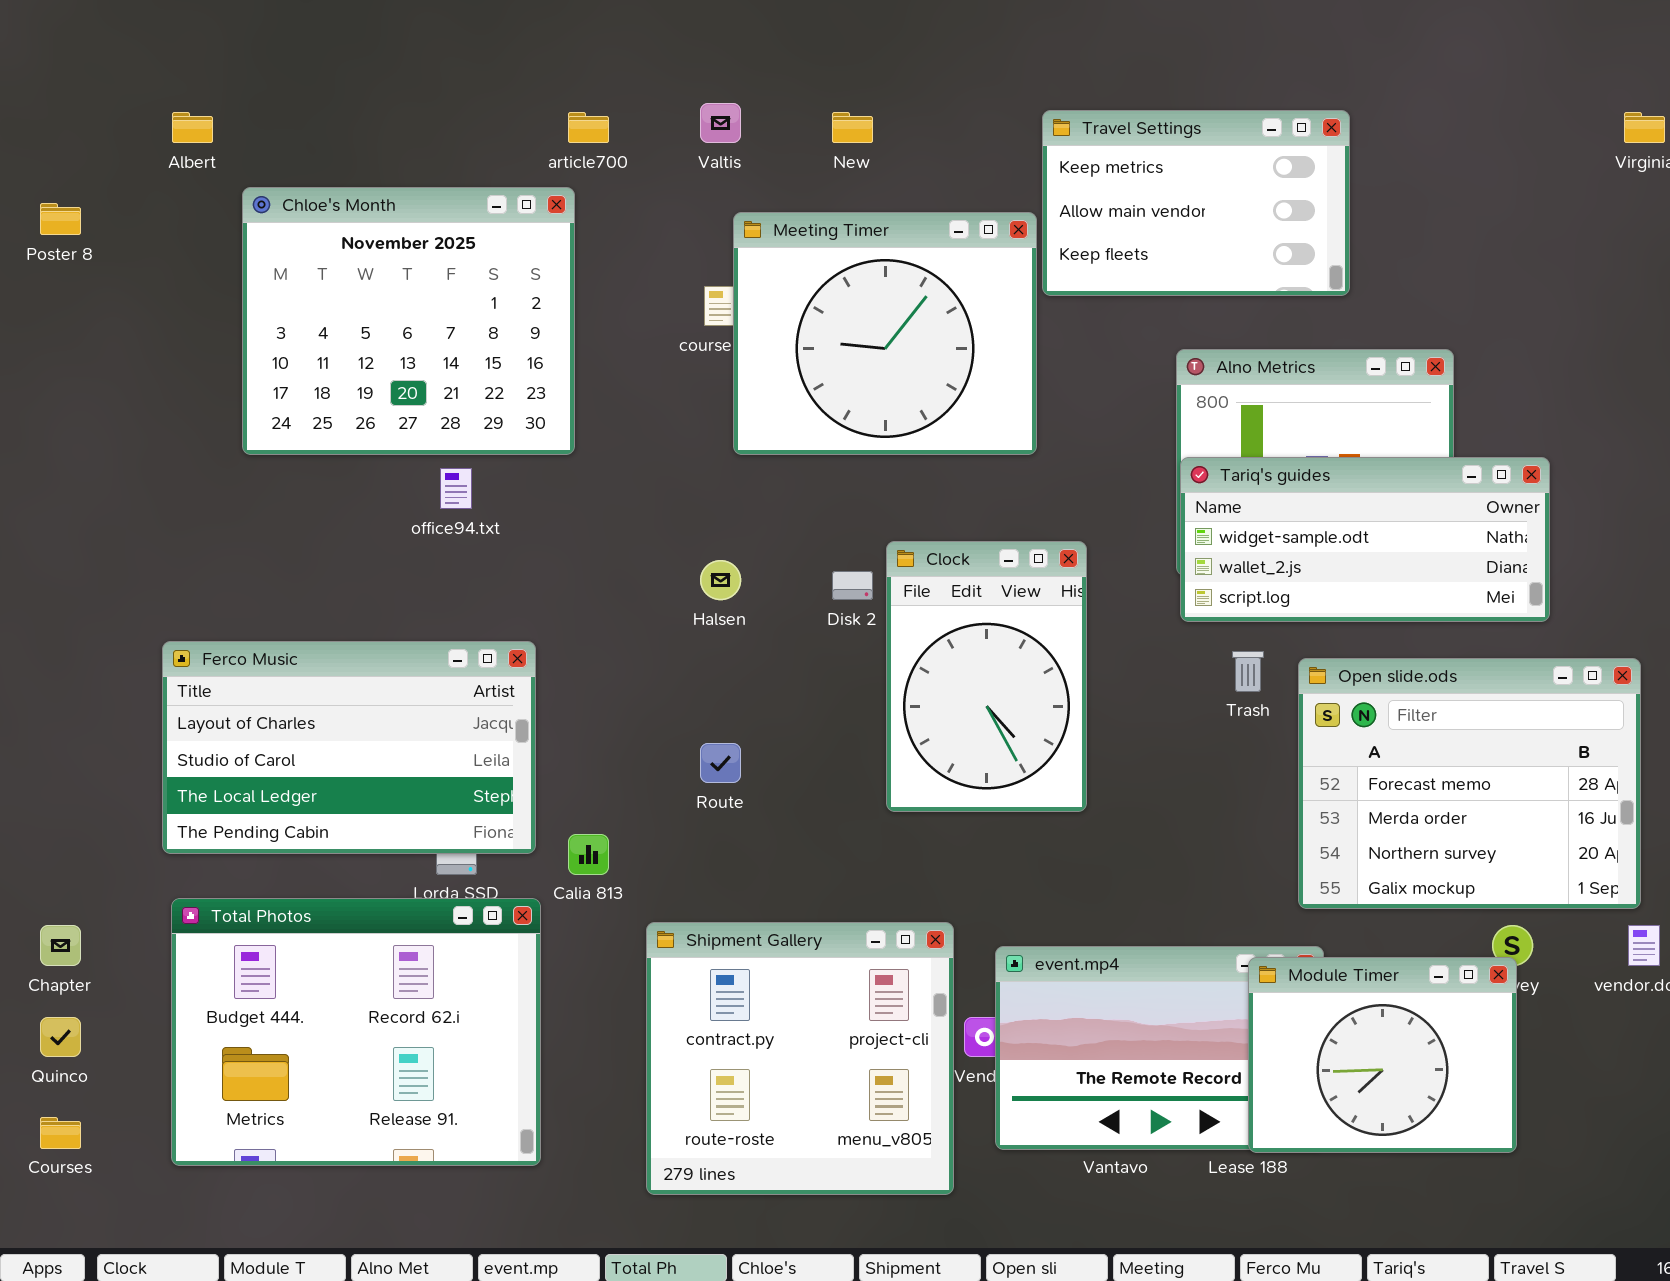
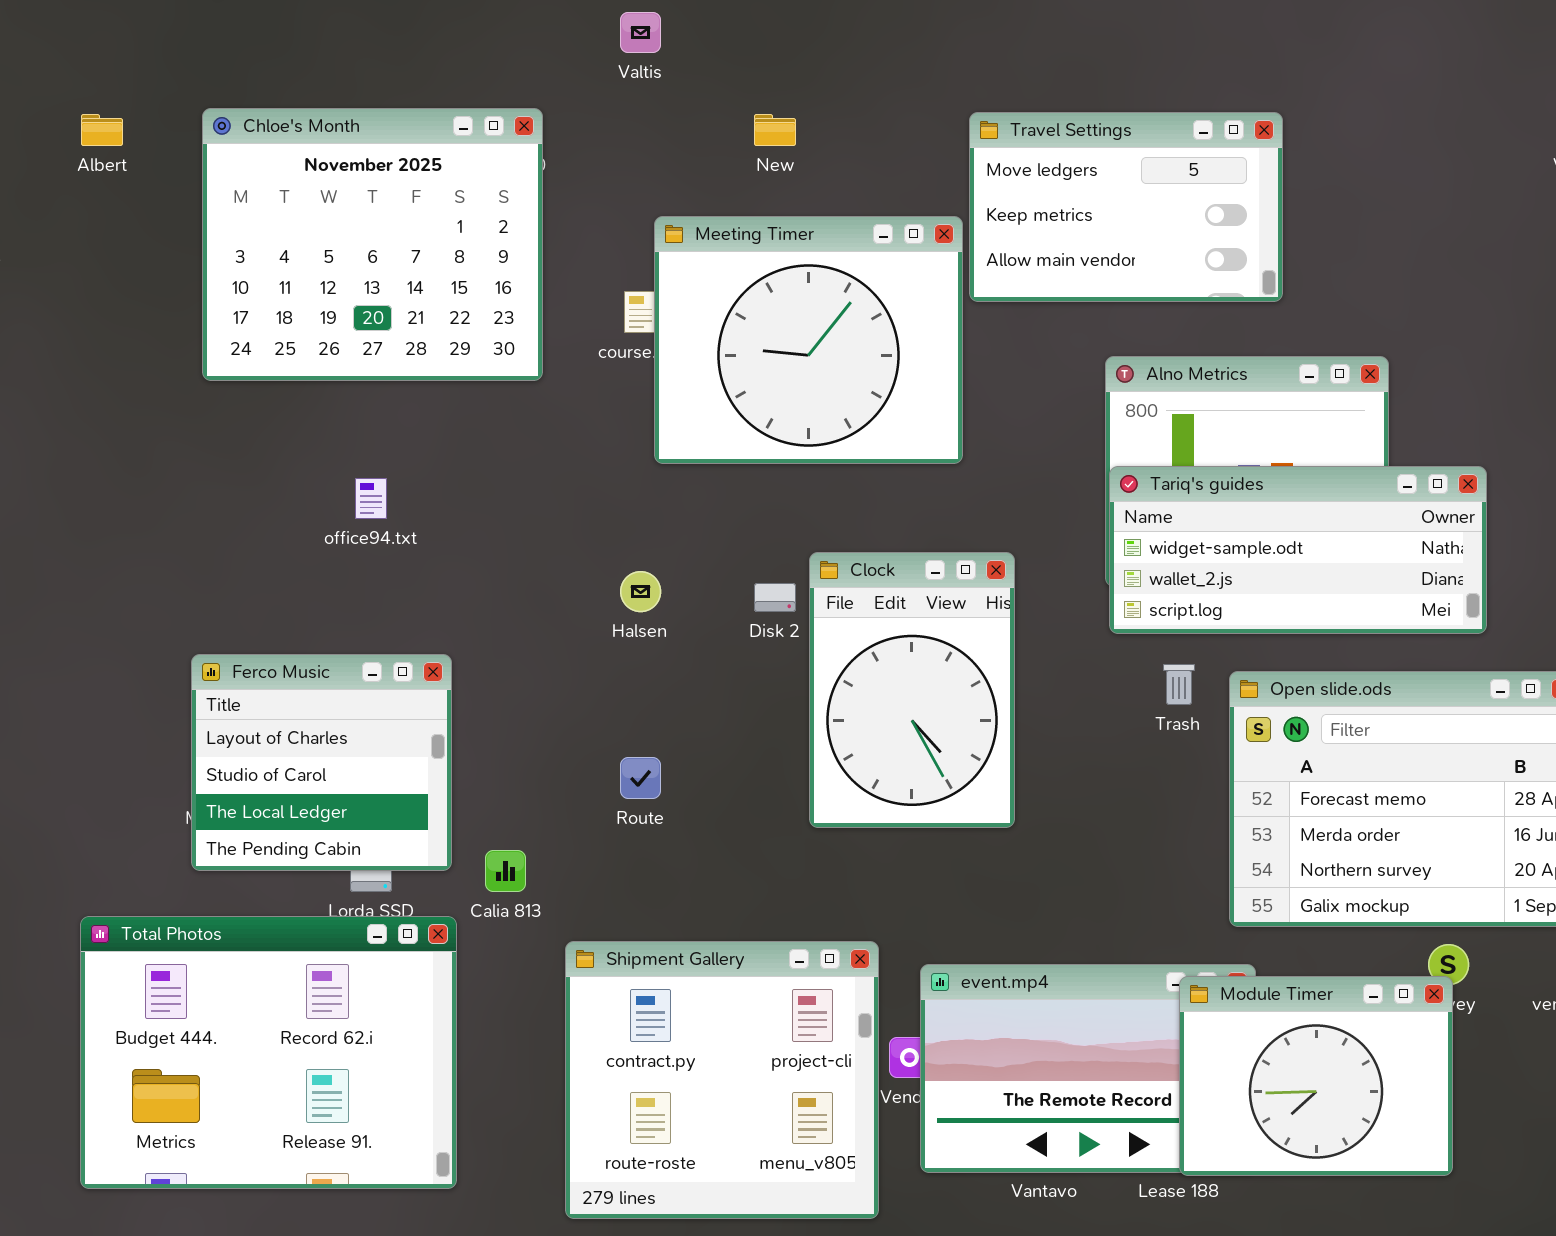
Valtis: [700,103,741,143] -> [620,12,661,53], moved
Travel Settings: [1042,110,1350,296] -> [969,112,1283,302], scrolled up 1 row
Chloe's Month: [242,187,575,455] -> [202,108,543,381], moved
Ferco Music: [162,641,536,854] -> [191,654,452,871], resized

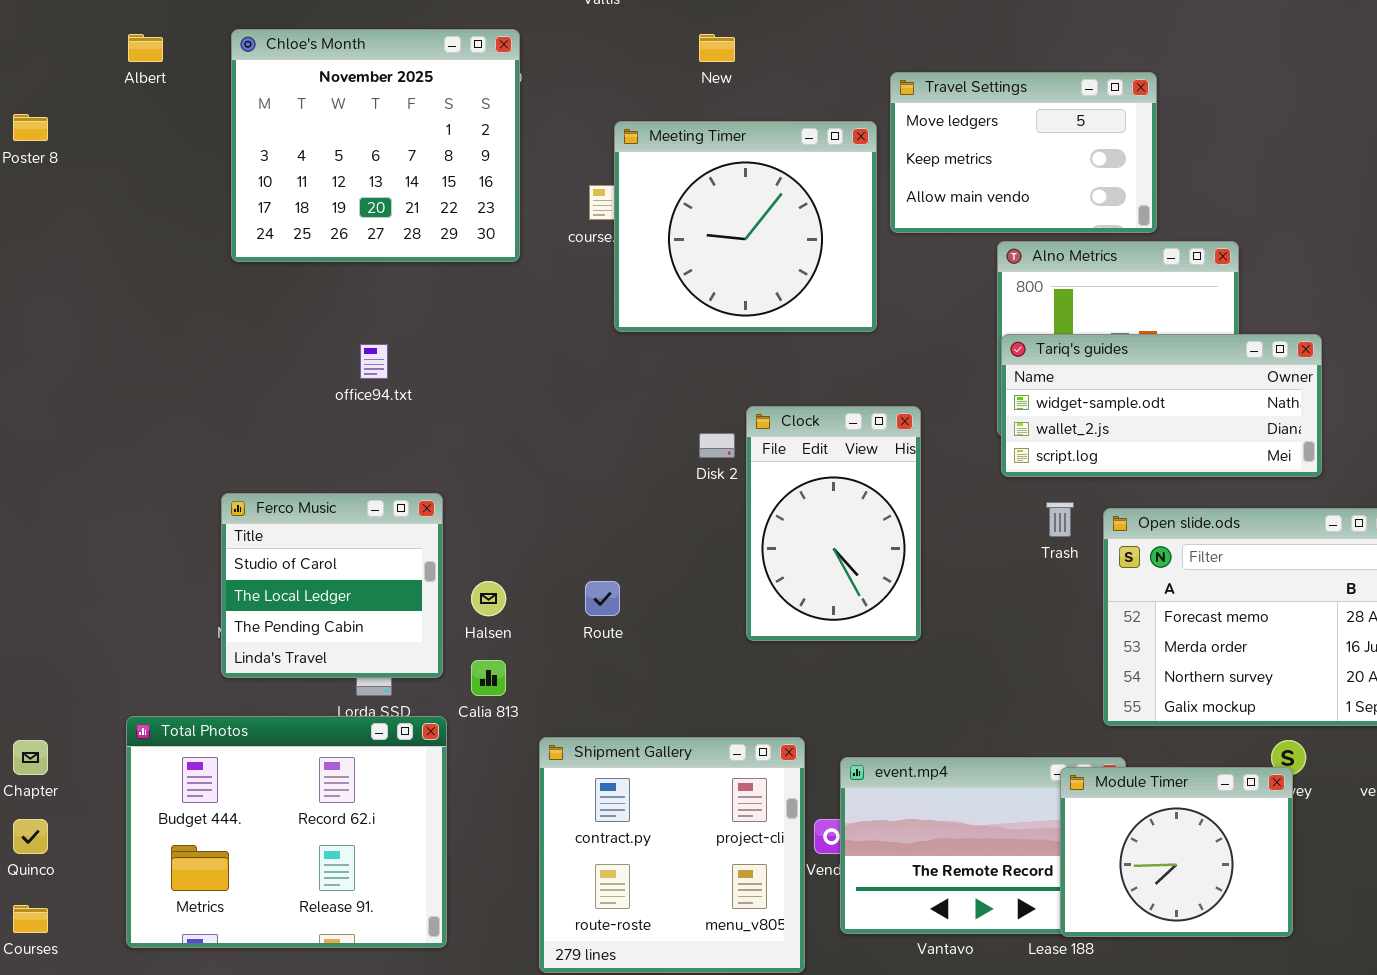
Travel Settings: [969,112,1283,302] -> [890,72,1157,233], moved
Halsen: [620,571,661,612] -> [471,581,506,616], moved
Ferco Music: [191,654,452,871] -> [221,493,443,678], scrolled down 1 row

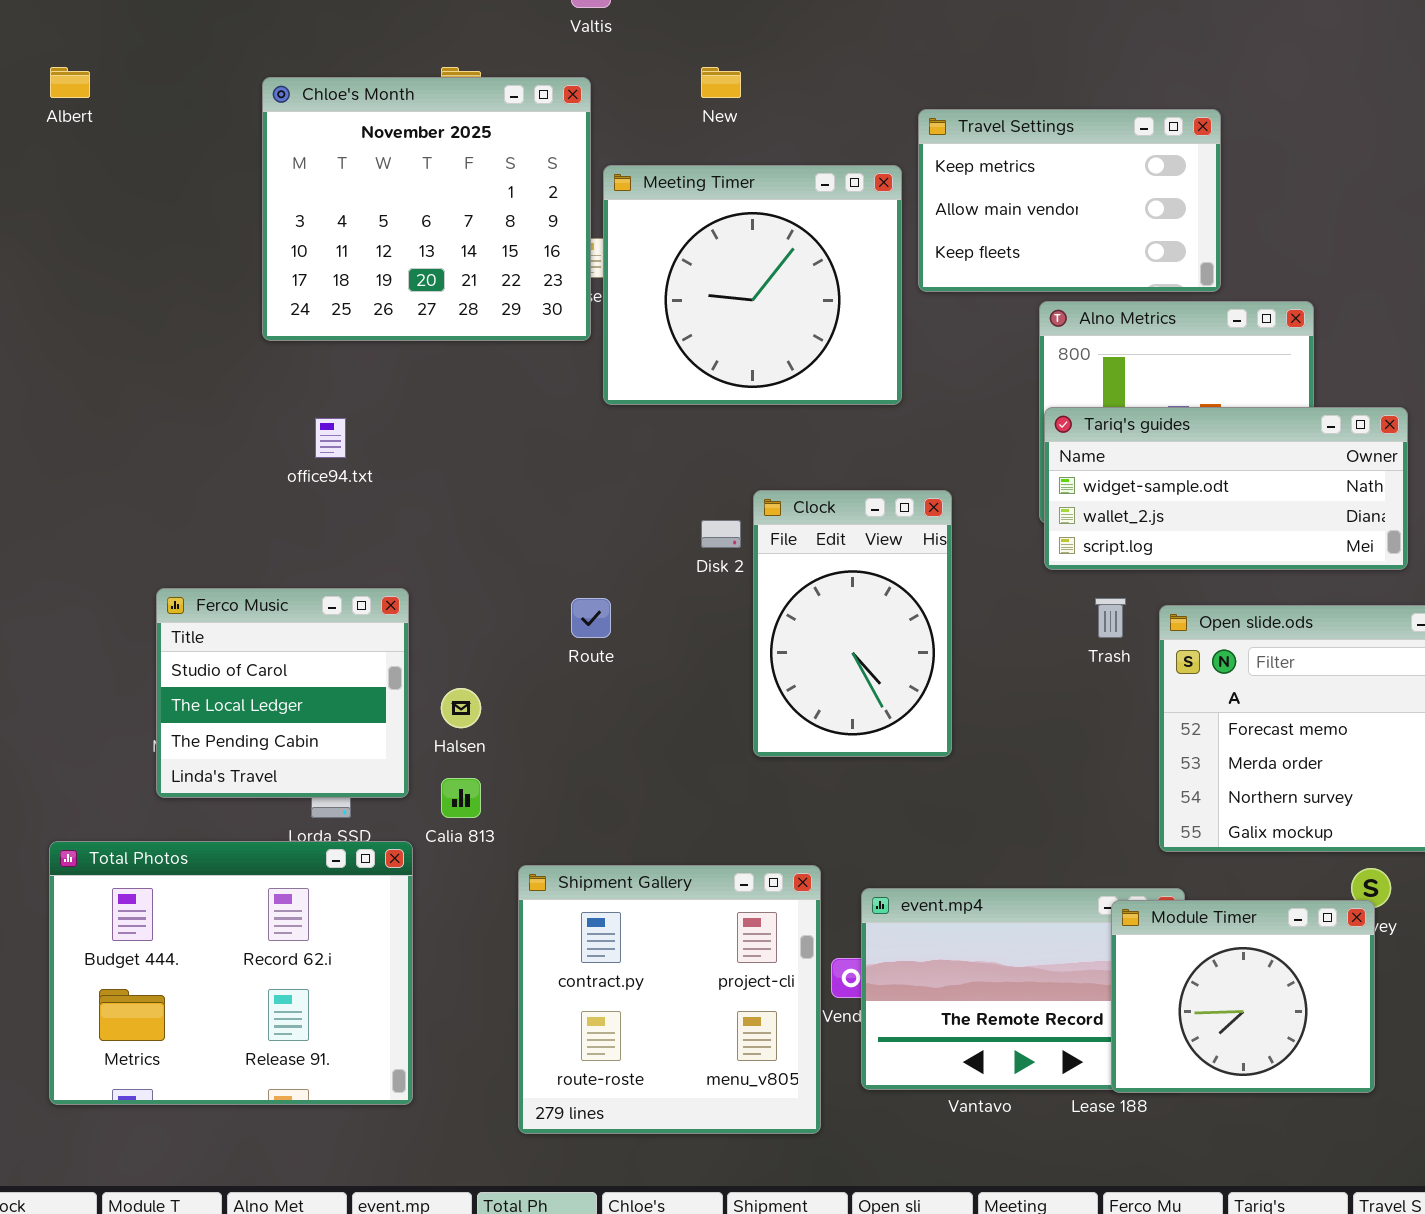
Chloe's Month: [231,29,520,262] -> [262,77,591,341], moved
Travel Settings: [890,72,1157,233] -> [918,109,1221,292], scrolled down 1 row
Route: [585,581,620,616] -> [571,598,611,638], moved

